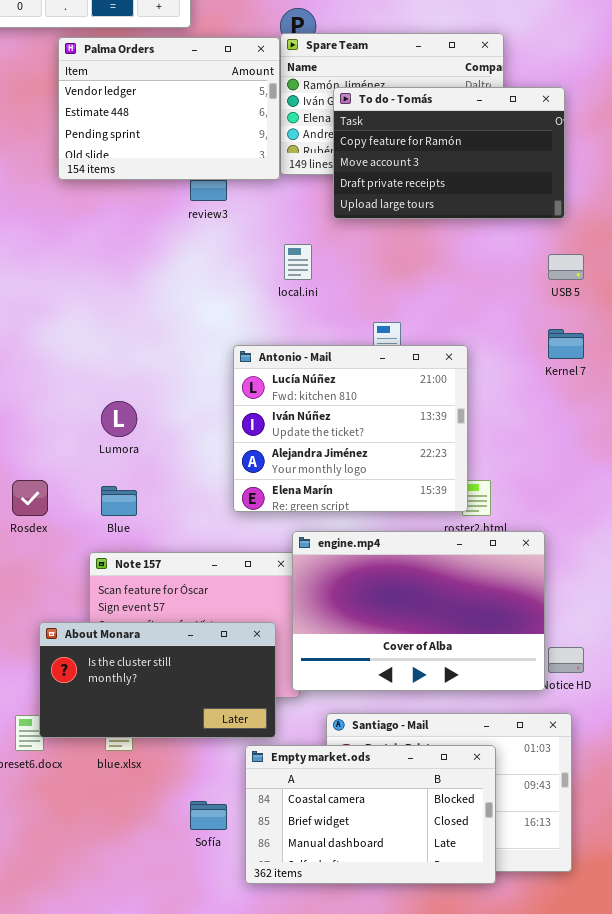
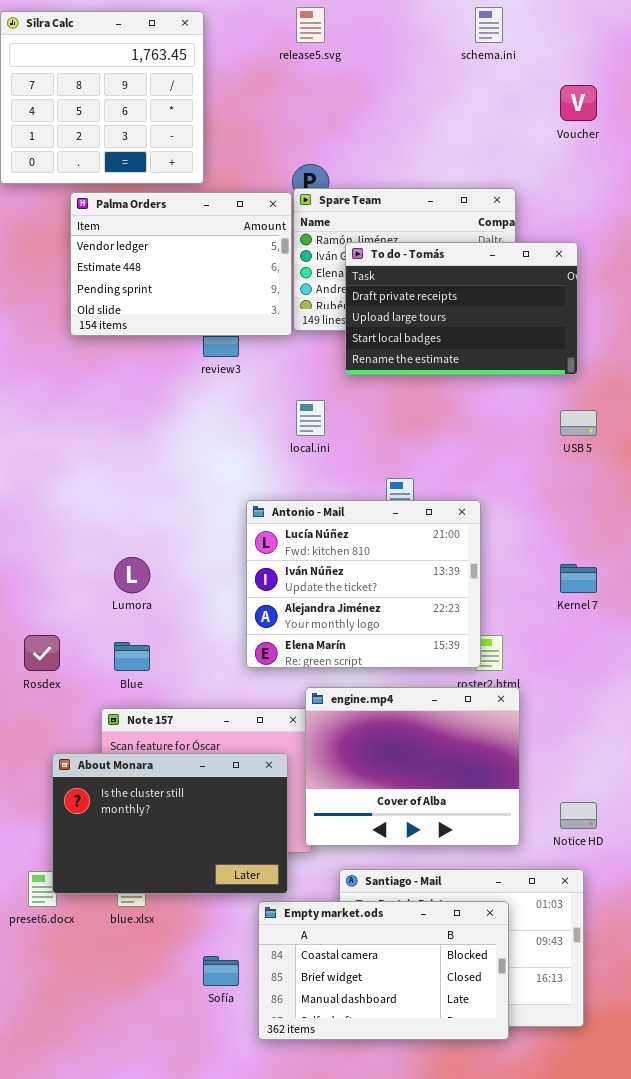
To do - Tomás: [333,87,565,219] -> [345,242,578,375], scrolled down 2 rows
Kernel 7: [548,329,584,359] -> [560,564,597,593], moved
engine.mp4: [292,531,545,691] -> [305,687,520,846], resized
About Monara: [39,622,276,738] -> [52,753,288,894], resized

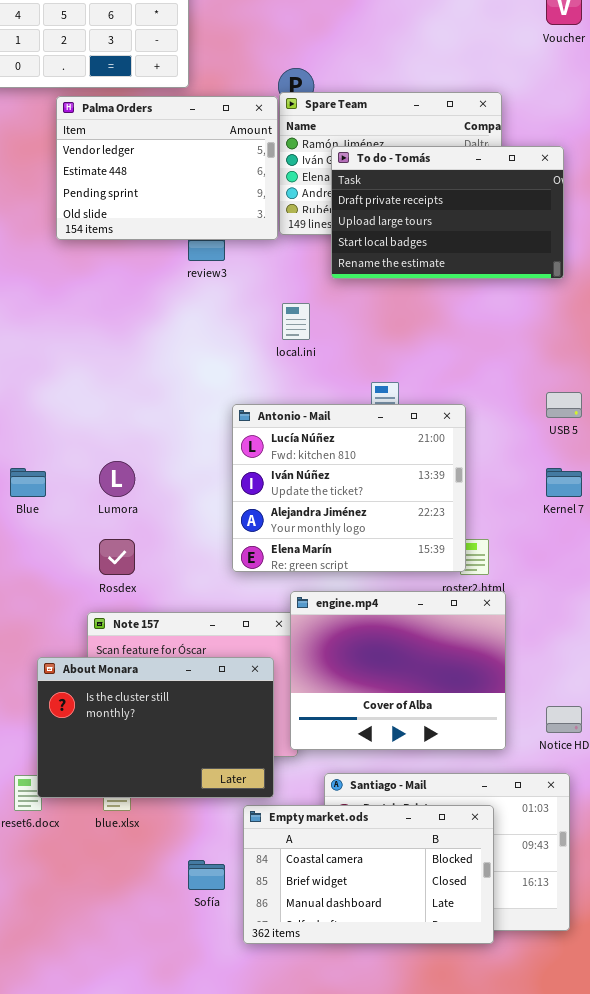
USB 5: [560,410,597,436] -> [546,392,582,418], moved
Rosdex: [24,635,60,671] -> [99,539,135,575], moved
Blue: [114,642,150,671] -> [10,468,46,497], moved

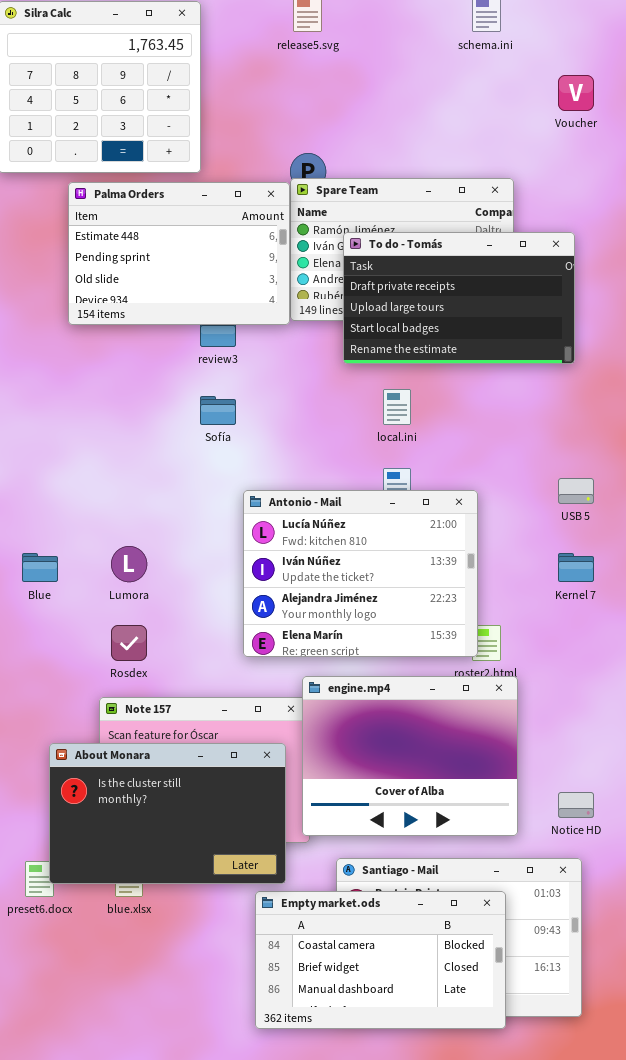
Palma Orders: [56,96,278,240] -> [68,182,290,325], scrolled down 1 row
local.ini: [282,303,310,340] -> [383,389,411,425], moved
Sofía: [188,860,225,890] -> [200,396,236,425], moved

